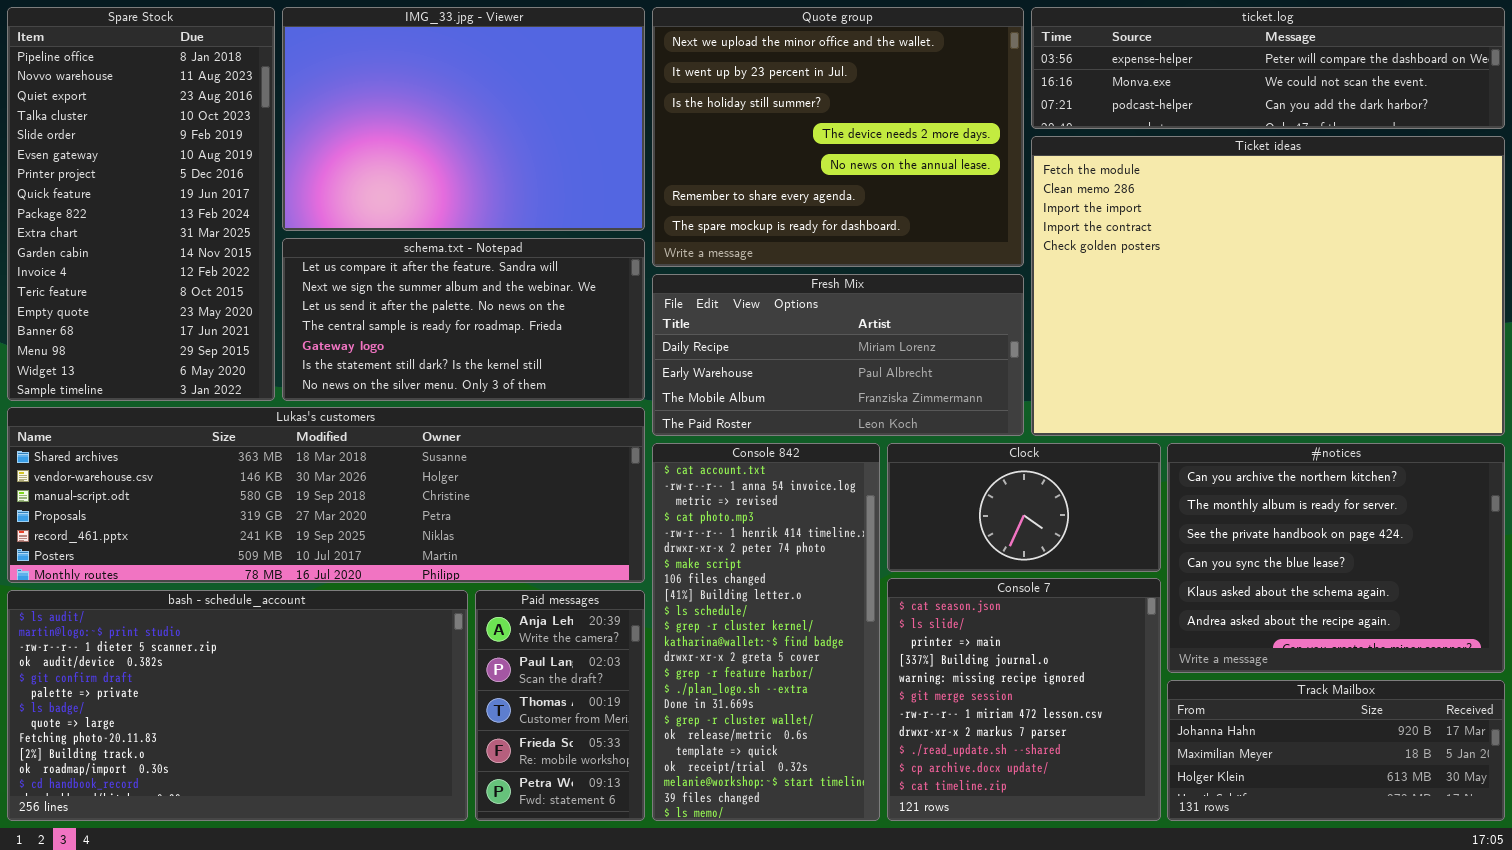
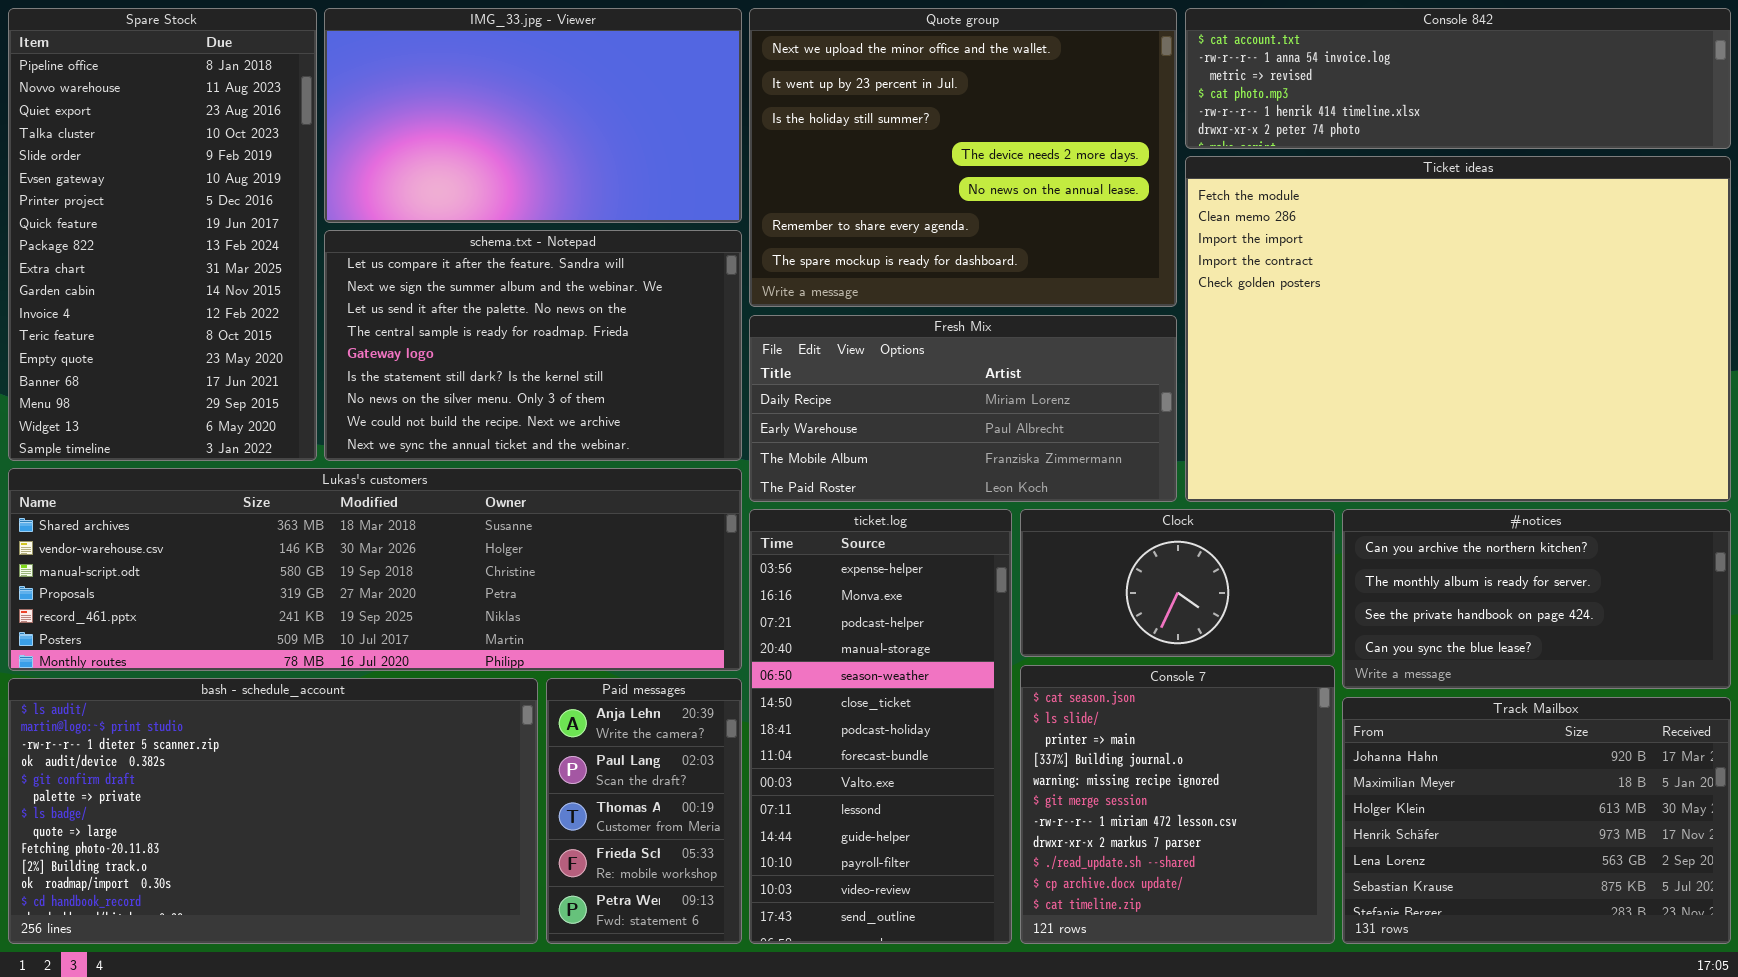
IMG_33.jpg - Viewer: [282,7,645,231] -> [324,8,742,223], resized
ticket.log: [1031,7,1505,129] -> [749,509,1012,944], moved, resized
schema.txt - Notepad: [282,238,645,401] -> [324,230,742,461], resized
Console 842: [652,443,880,821] -> [1185,8,1731,149], moved, resized
#notices: [1167,443,1505,673] -> [1342,509,1731,689], resized
Track Mailbox: [1167,680,1505,821] -> [1342,697,1731,944], resized

